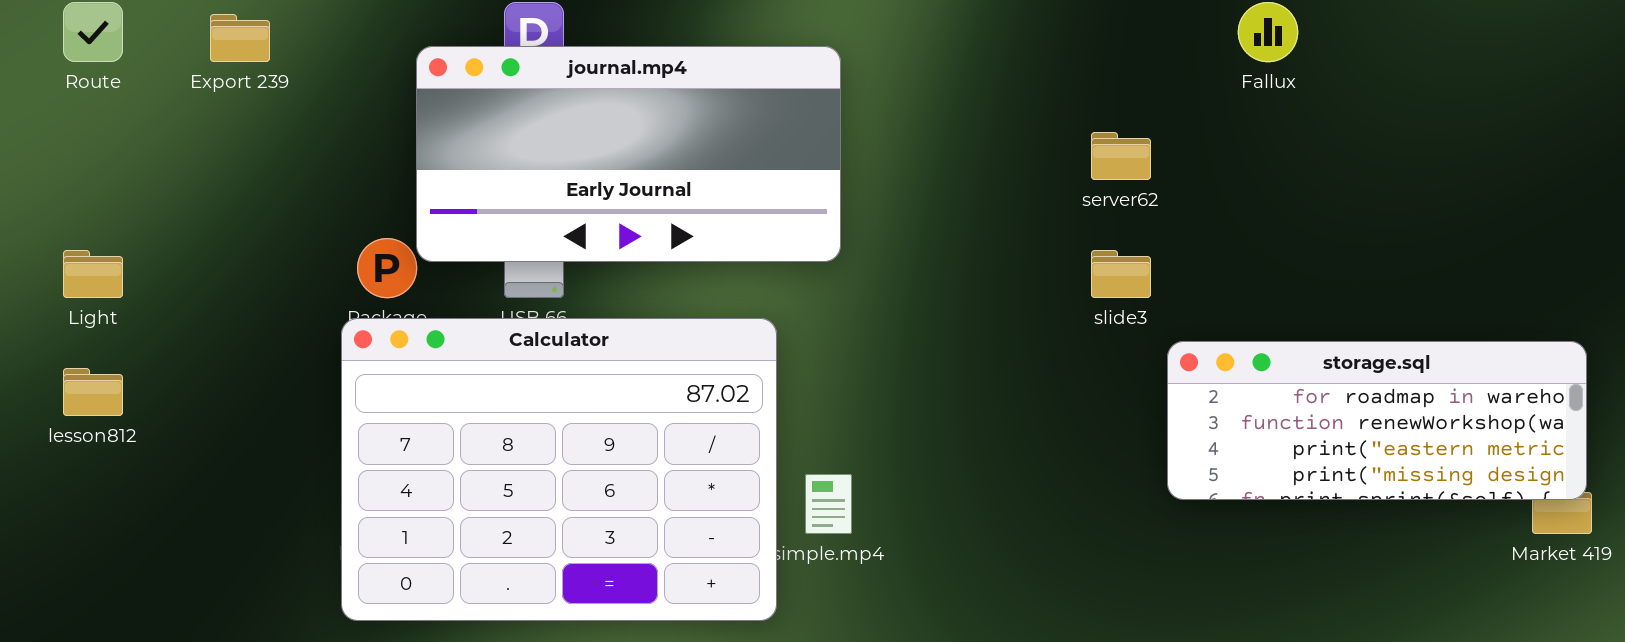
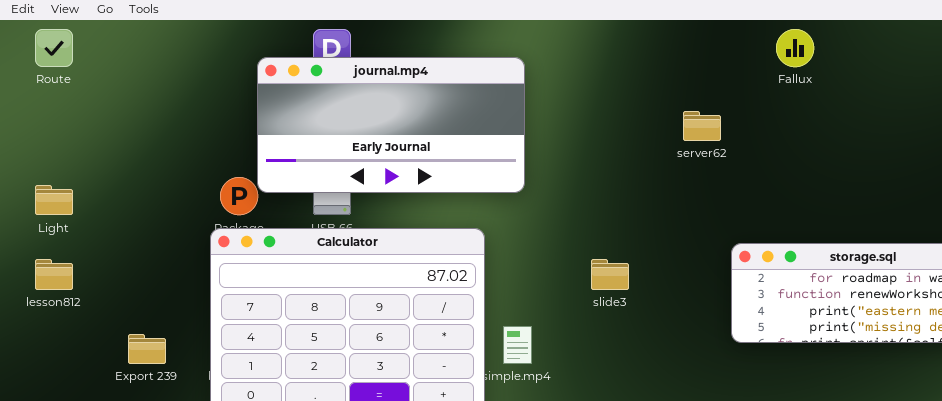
Export 239: [210,14,270,62] -> [128,334,166,364], moved
slide3: [1091,250,1151,298] -> [591,259,629,290], moved

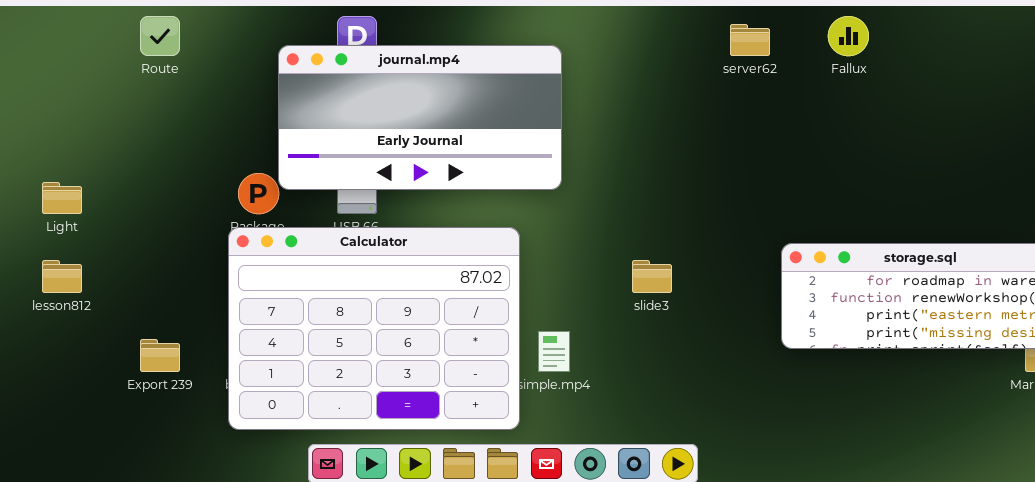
Route: [35,29,73,67] -> [140,16,180,56], moved
server62: [683,111,721,141] -> [730,24,770,56], moved

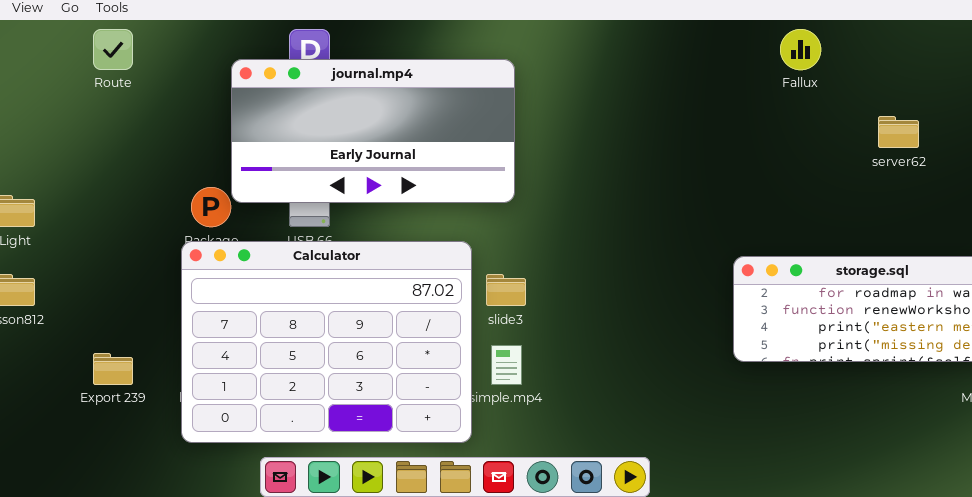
server62: [730,24,770,56] -> [878,116,919,148], moved
slide3: [632,260,672,293] -> [486,274,526,306], moved

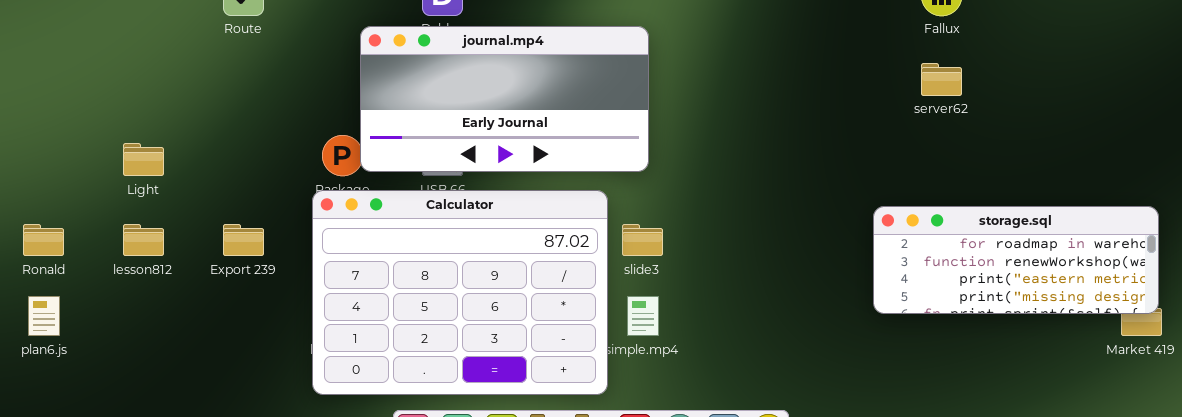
journal.mp4: [231,59,515,203] -> [360,26,649,172], moved
server62: [878,116,919,148] -> [921,63,962,96], moved
Export 239: [93,353,133,385] -> [223,224,264,256], moved

